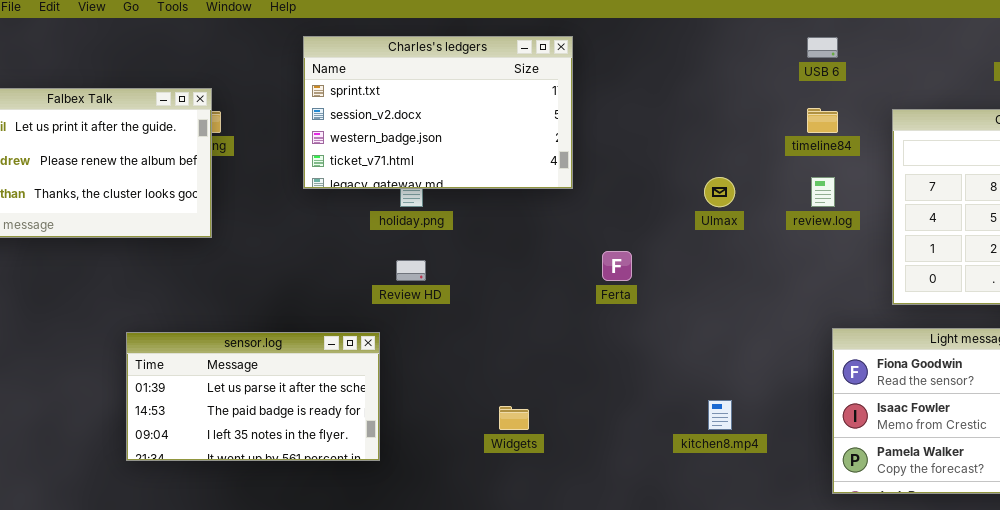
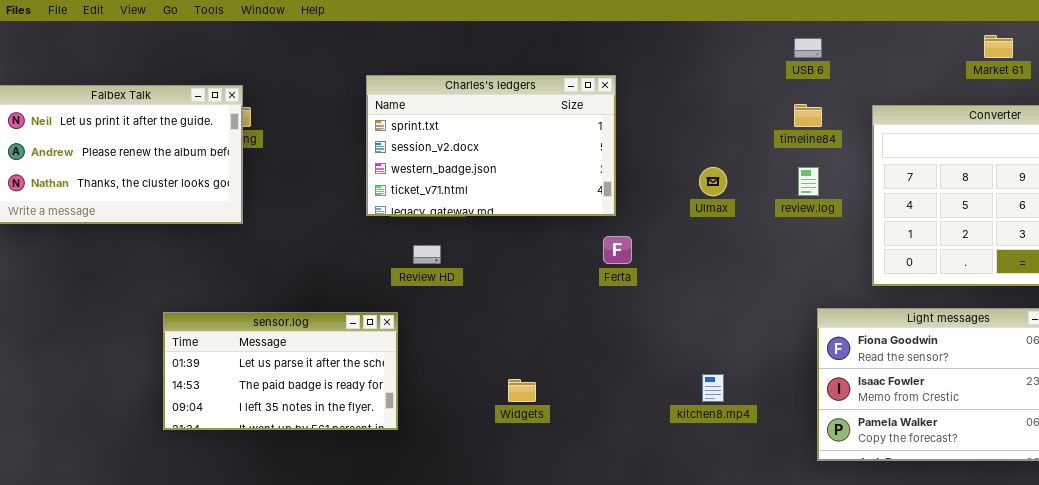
Charles's ledgers: [303,36,573,189] -> [366,75,616,216], moved

